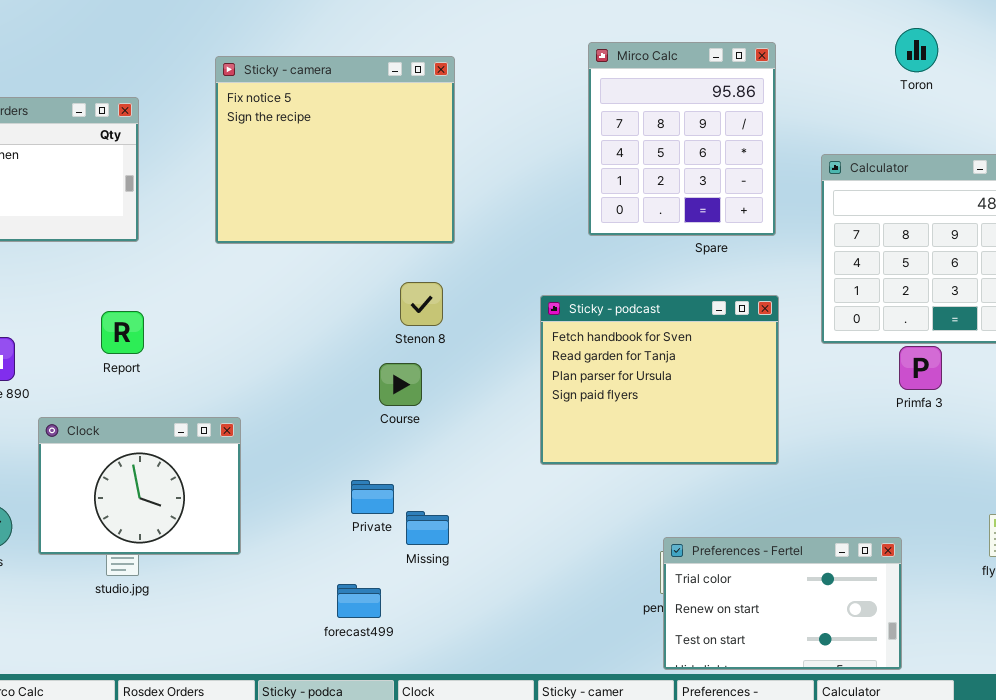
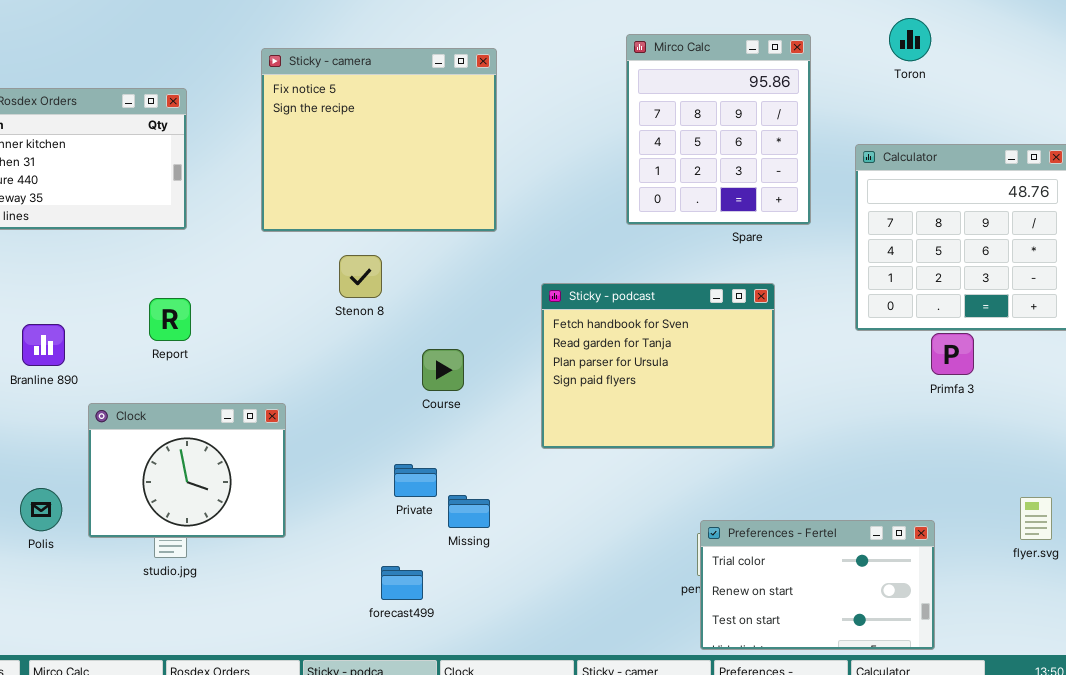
Toron: [895,28,938,72] -> [889,18,931,61], moved
Stenon 8: [400,282,443,326] -> [339,255,382,298], moved
Sticky - podcast: [540,295,779,465] -> [541,283,775,449], moved

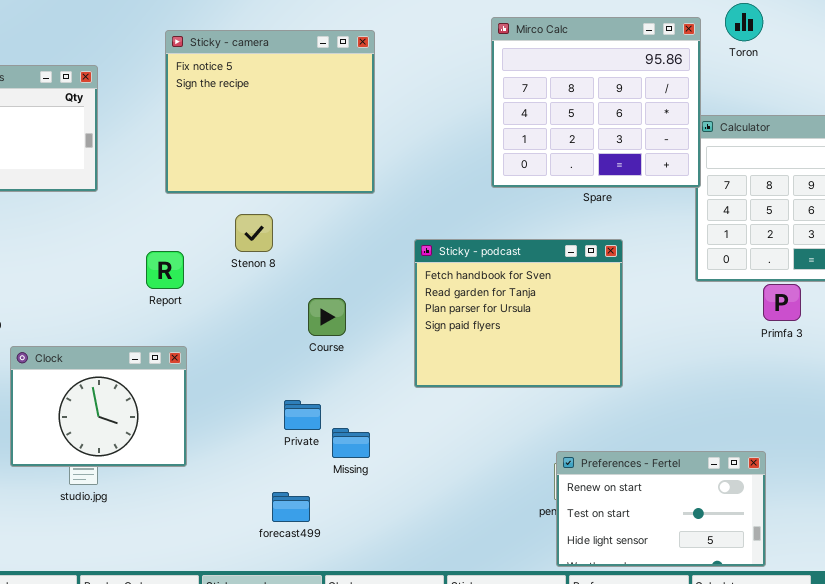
Mirco Calc: [626,34,811,225] -> [491,17,701,188], resized
Report: [149,298,191,341] -> [146,251,184,289], moved
Preferences - Fertel: [700,520,935,650] -> [556,451,766,567], scrolled down 1 row

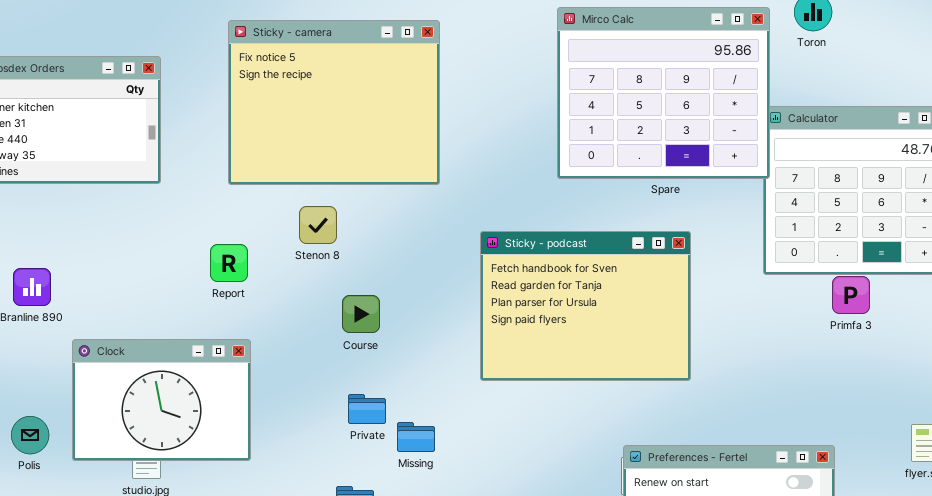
Course: [308,298,346,336] -> [342,295,380,333], moved

